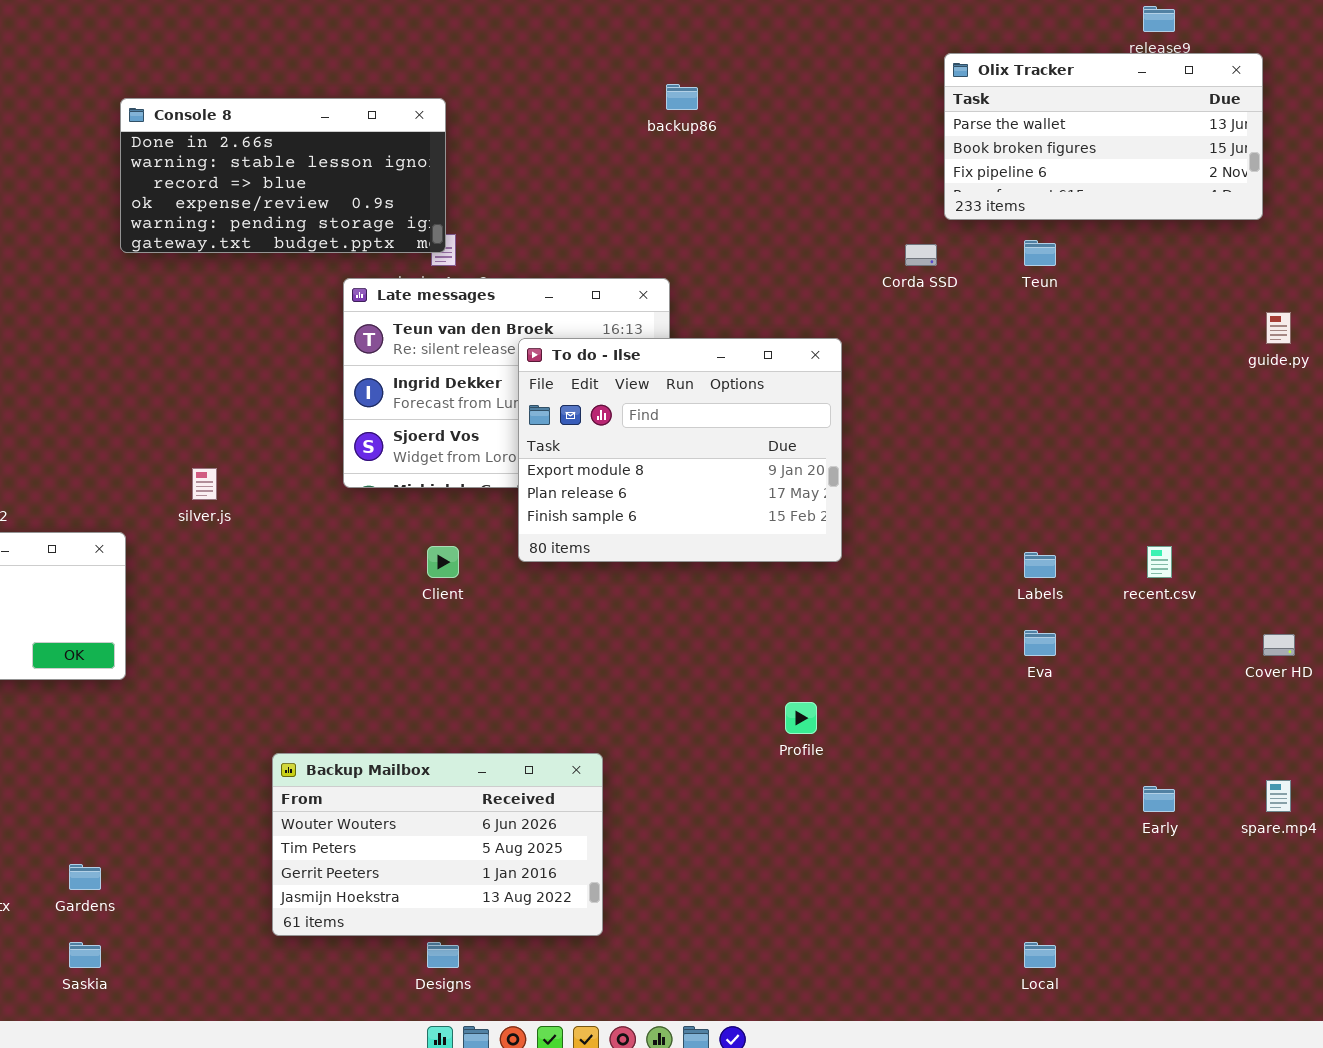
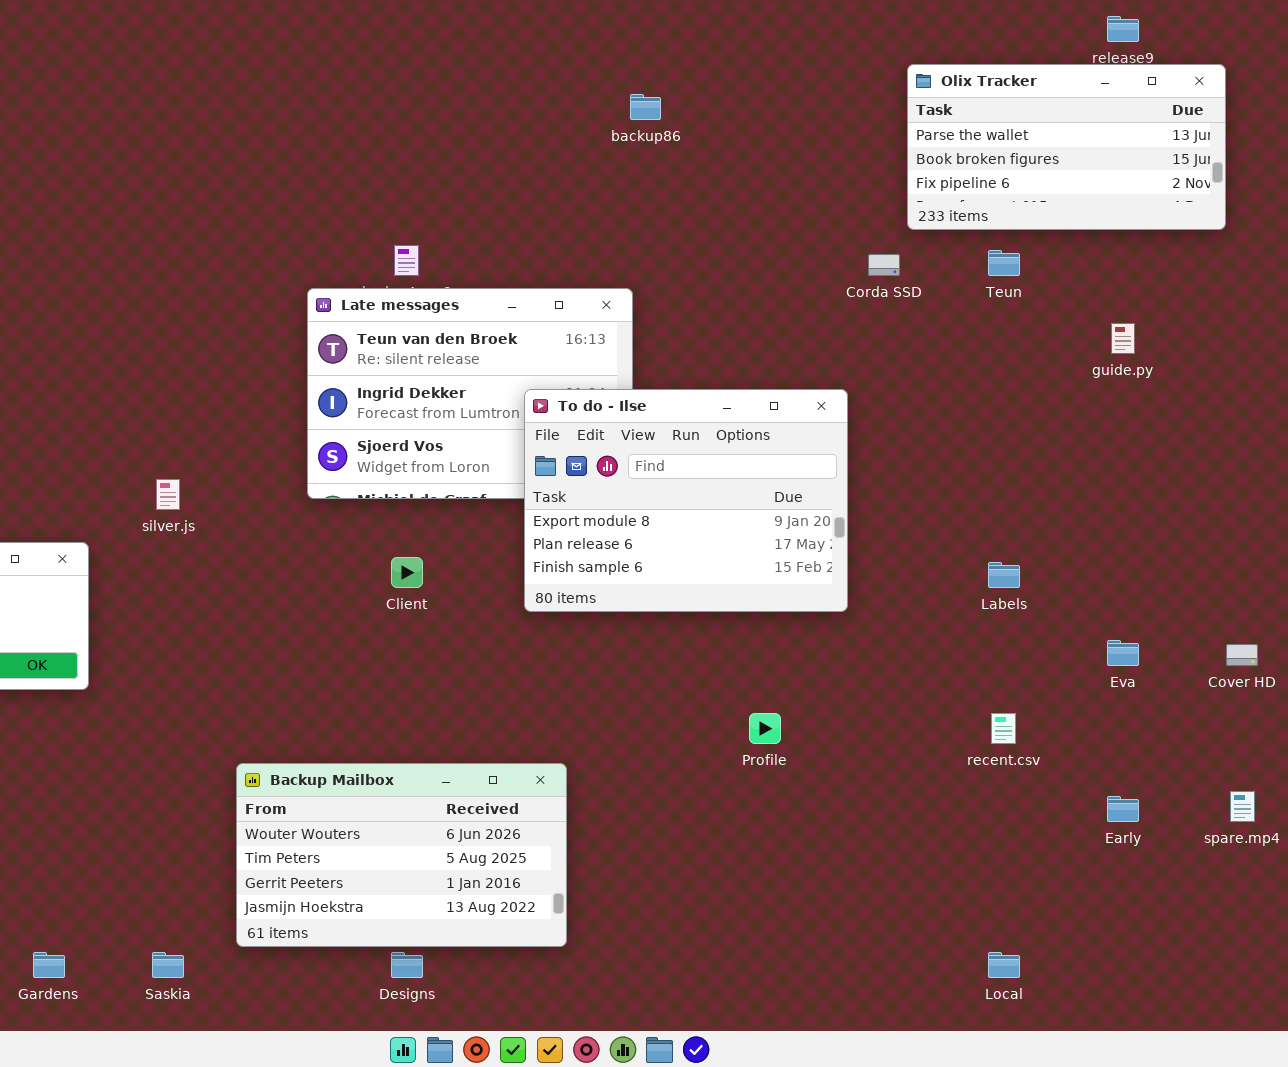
Console 8: [120,98,446,253] -> none, closed
guide.py: [1266,312,1291,344] -> [1111,323,1135,354], moved
To do - Ilse: [518,338,842,562] -> [524,389,848,612], moved
recent.csv: [1147,546,1172,578] -> [991,713,1016,744], moved
Eva: [1024,630,1056,656] -> [1107,640,1139,666], moved
Gardens: [69,864,101,890] -> [33,952,65,978], moved
Saskia: [69,942,101,968] -> [152,952,184,978], moved

